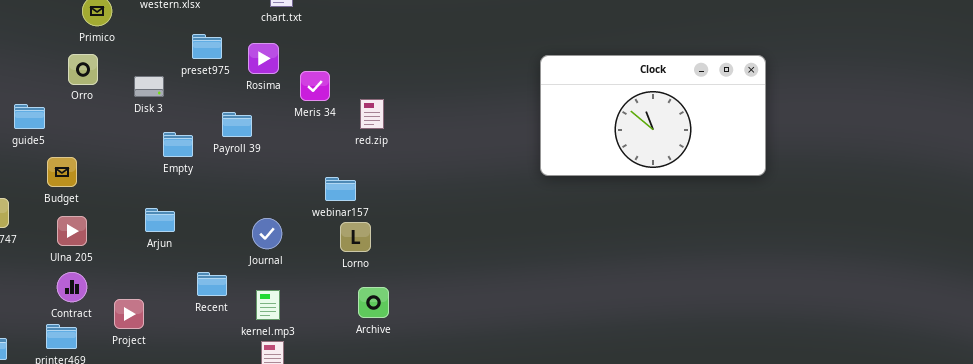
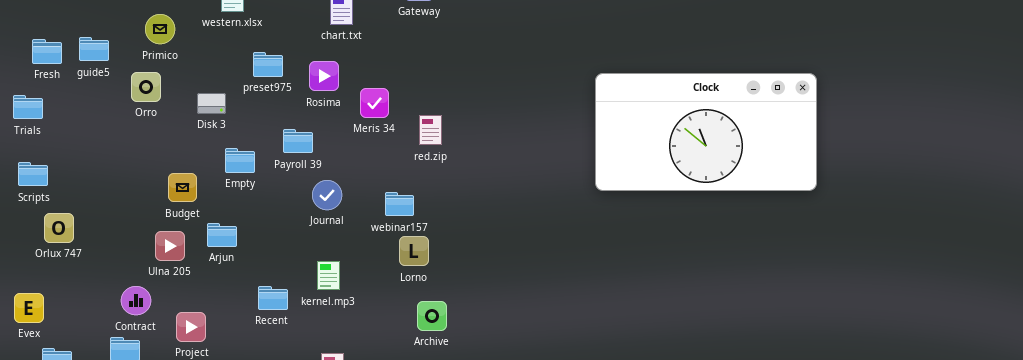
guide5: [14,104,45,129] -> [79,37,109,61], moved
Budget: [47,157,77,187] -> [168,173,197,202], moved
Ulna 205: [57,216,87,246] -> [155,231,185,261], moved
Journal: [252,218,282,249] -> [312,180,342,210], moved
kernel.mp3: [256,290,280,320] -> [317,261,340,290], moved

